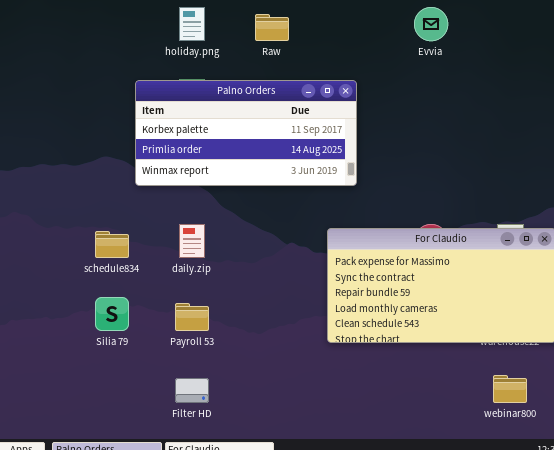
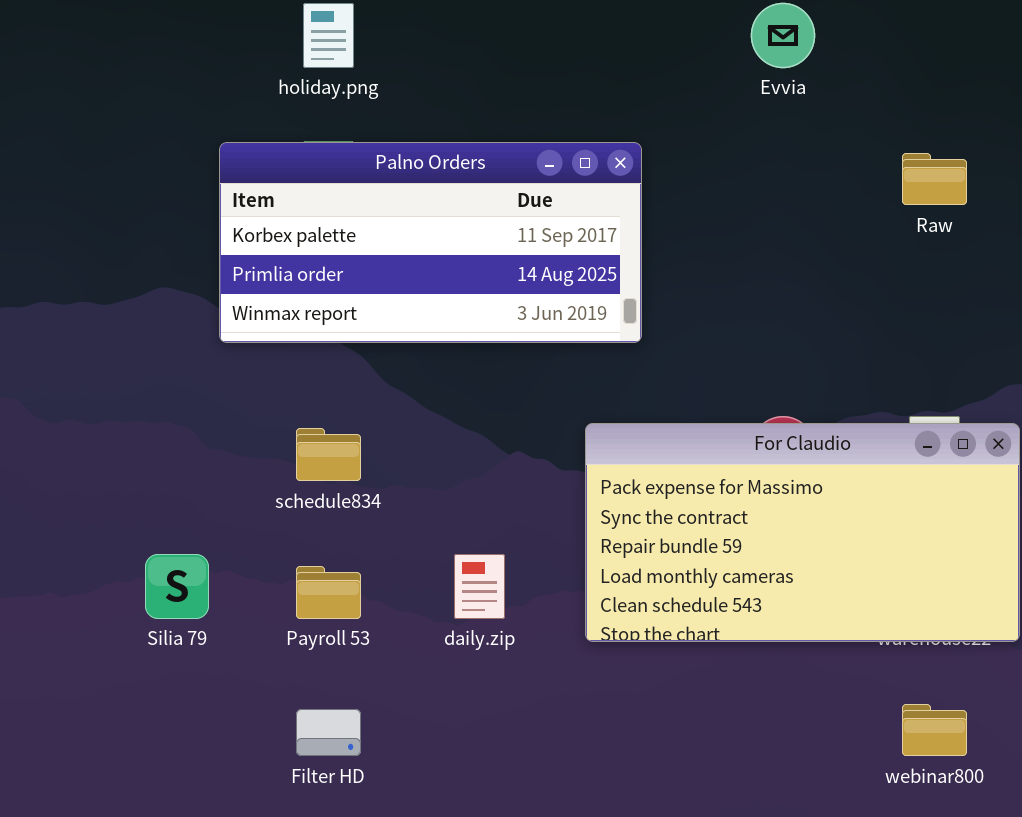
Raw: [255,14,289,41] -> [902,153,967,205], moved
daily.zip: [179,224,205,258] -> [454,554,505,619], moved
schedule834: [95,231,129,258] -> [296,428,361,481], moved

